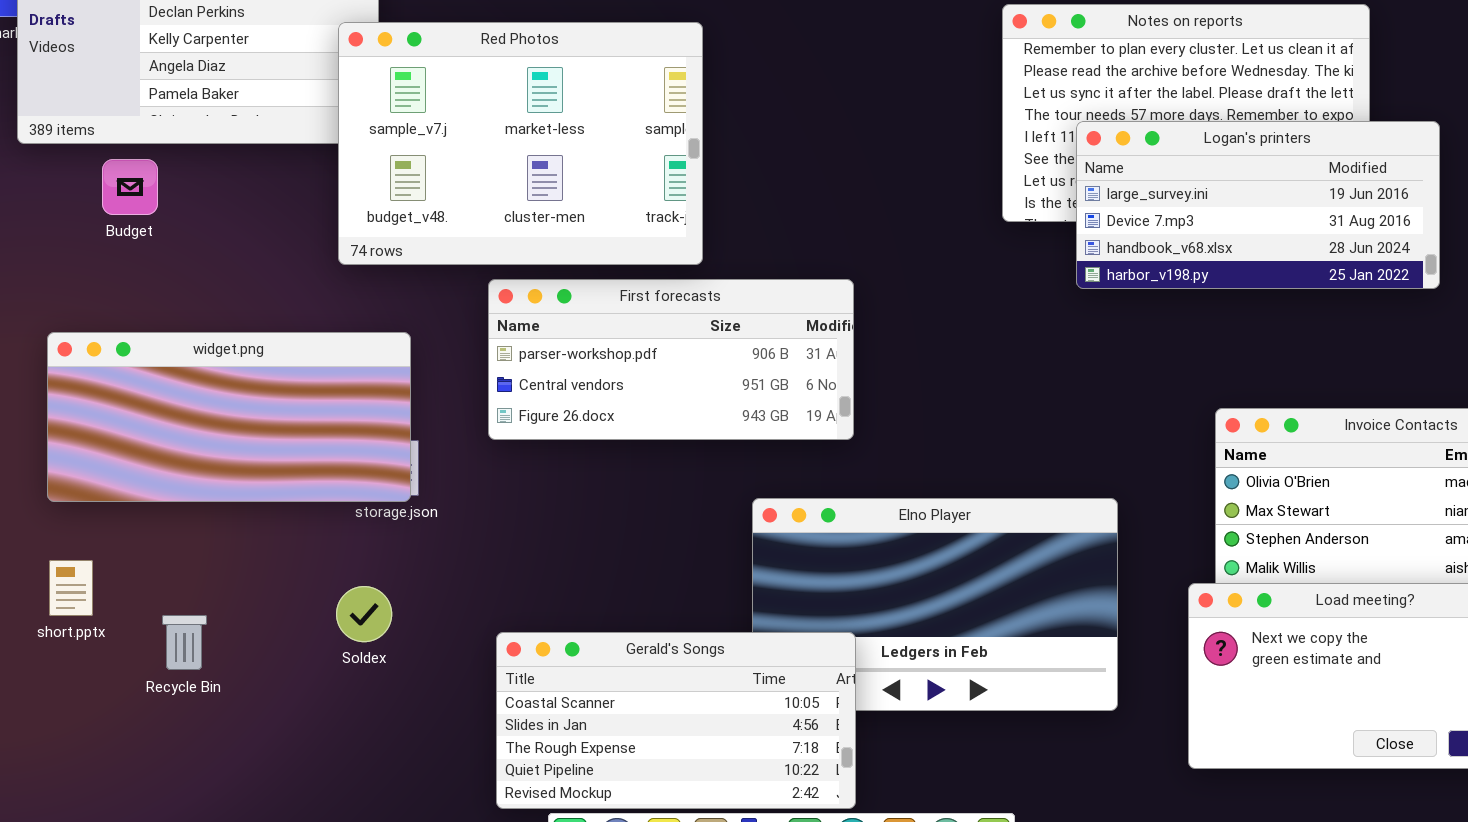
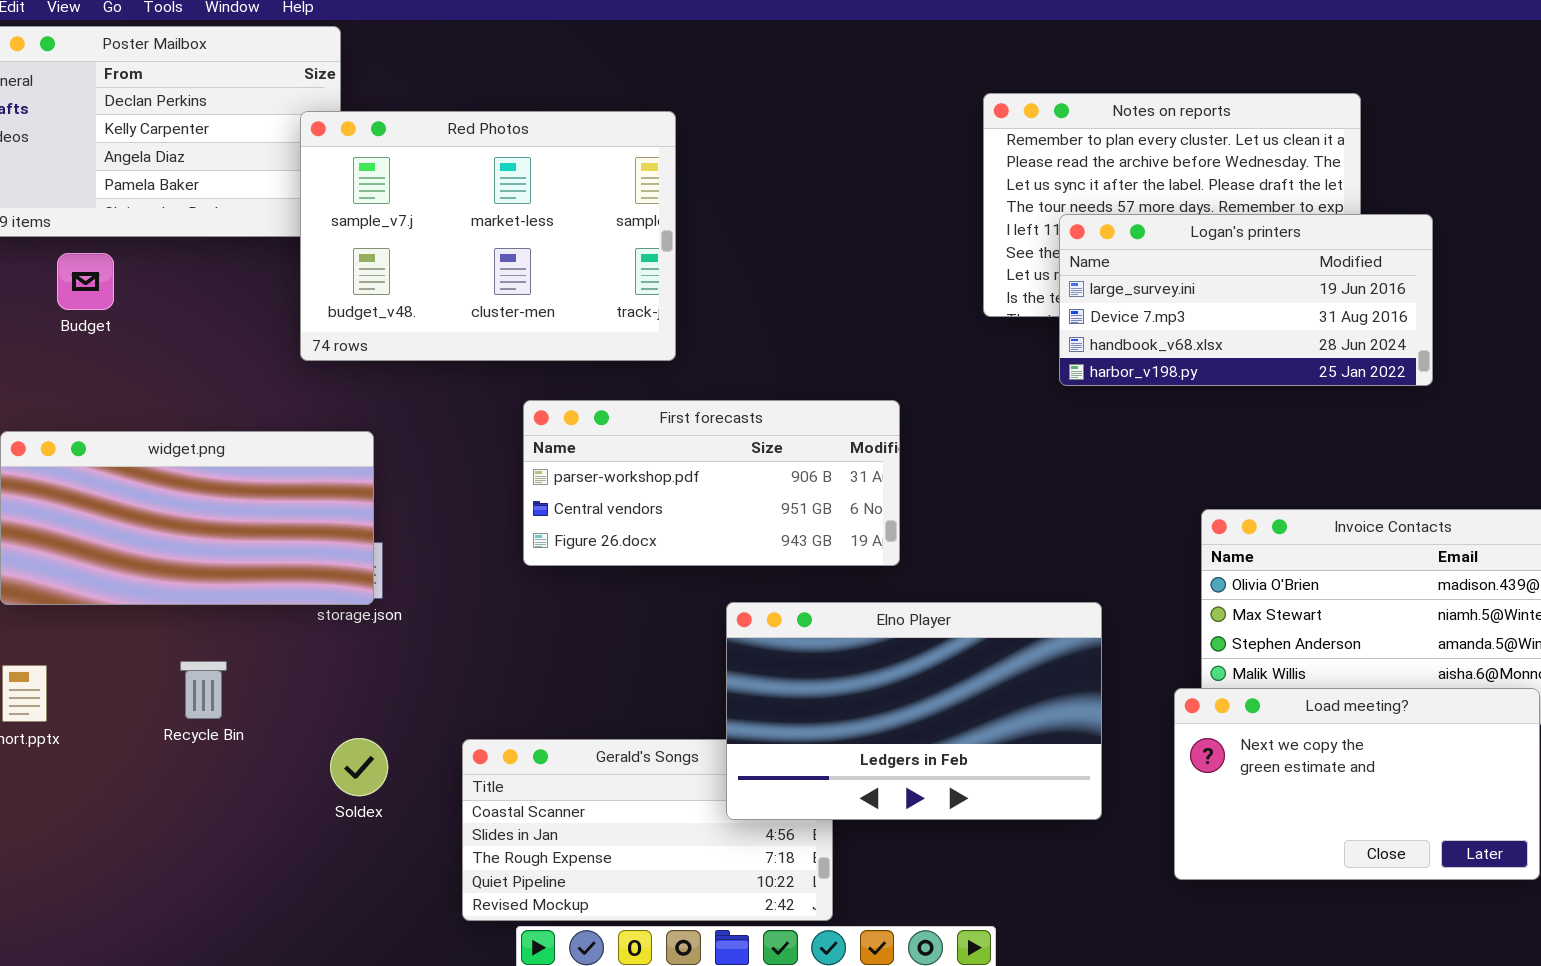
First forecasts: [488,279,854,440] -> [523,400,900,566], moved
Elno Player: [752,498,1118,711] -> [726,602,1102,820], raised
Soldex: [336,586,392,642] -> [330,738,388,796], moved
Recycle Bin: [162,615,207,670] -> [180,661,227,719], moved

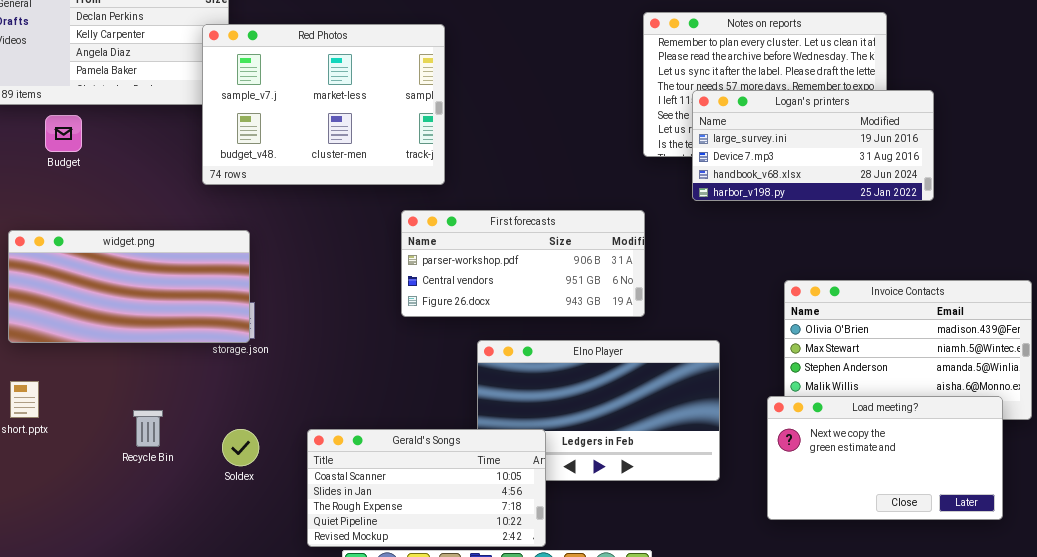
First forecasts: [523,400,900,566] -> [401,210,645,317], moved
Recycle Bin: [180,661,227,719] -> [133,410,163,447], moved
Gerald's Songs: [462,739,833,921] -> [307,429,546,547], raised

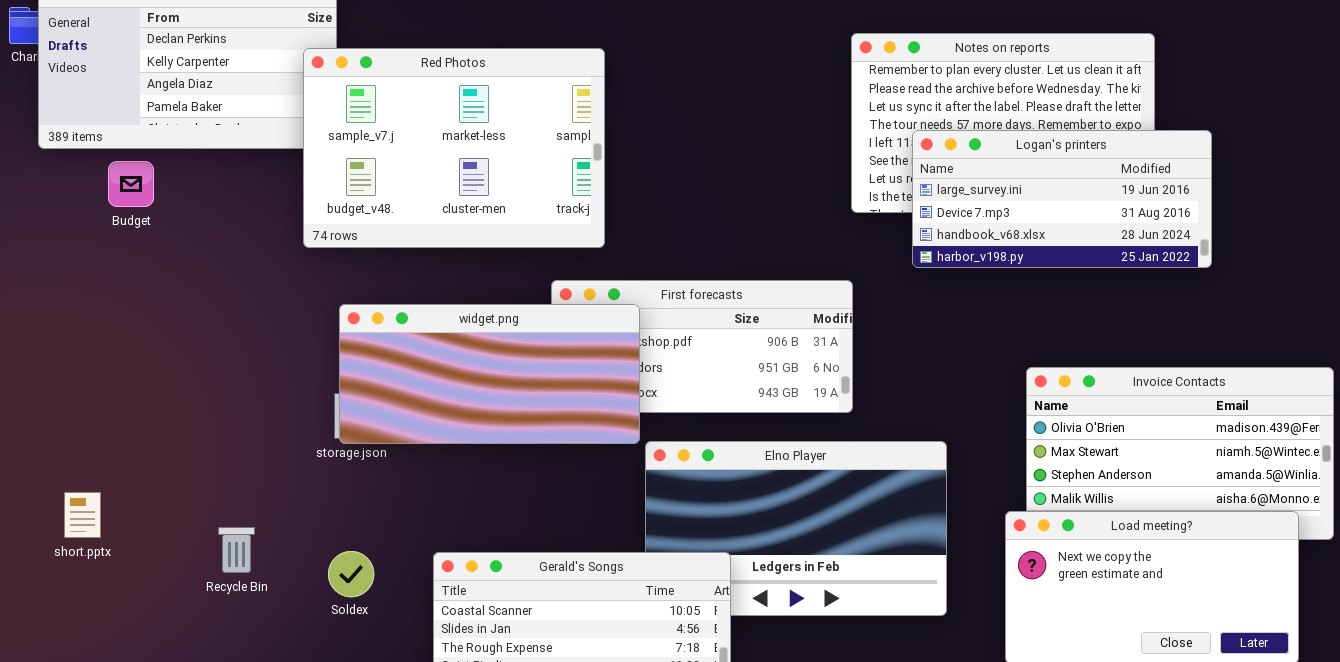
widget.png: [8,230,250,343] -> [339,304,640,444], moved

